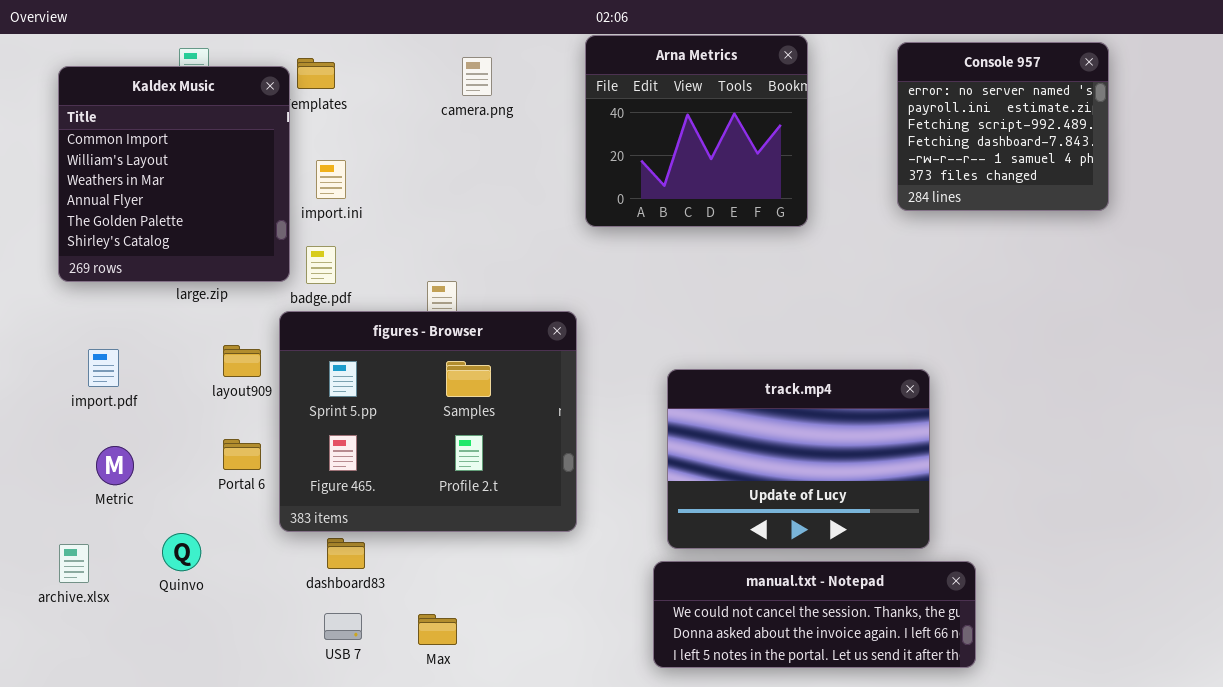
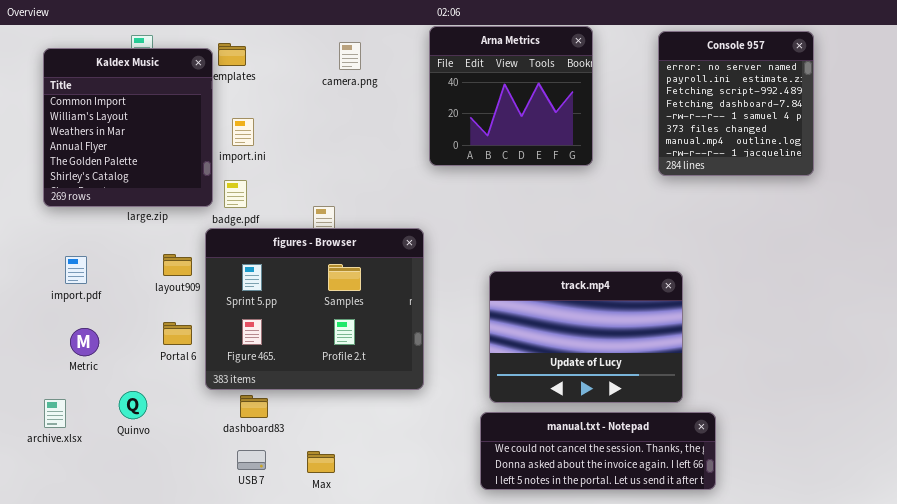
Console 957: [897,42,1109,211] -> [658,31,814,176], resized

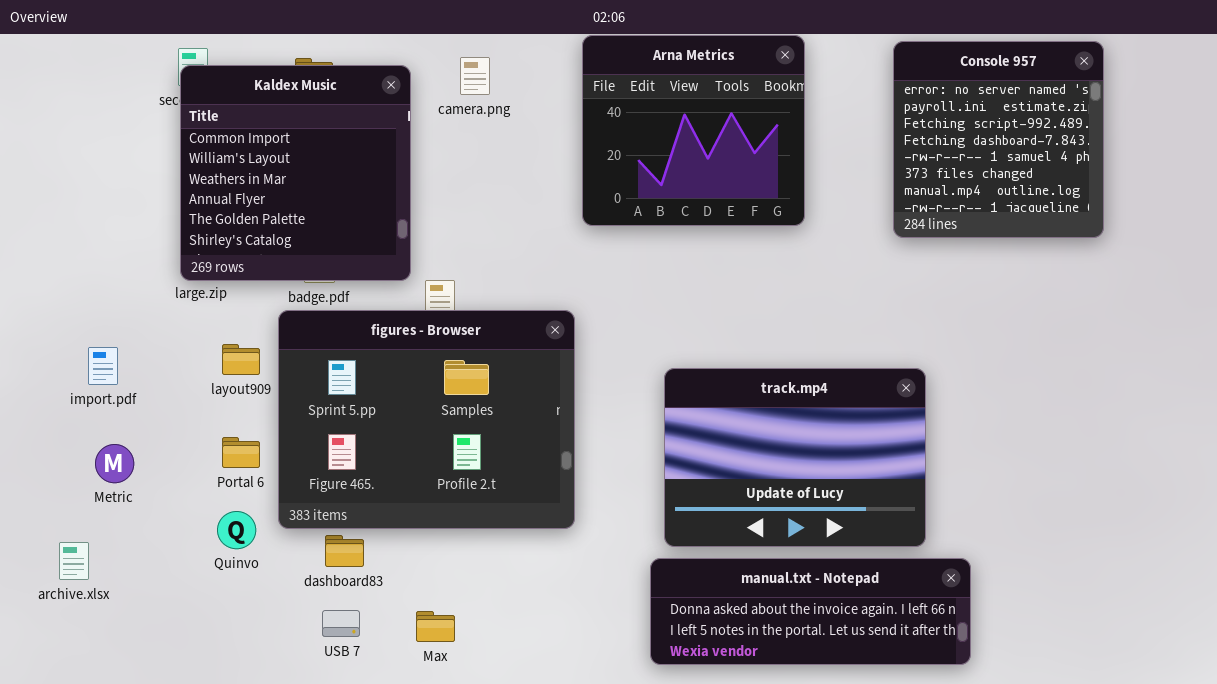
Kaldex Music: [43,48,213,207] -> [180,65,411,281], moved
Quinvo: [119,391,147,419] -> [217,511,256,549], moved
manual.txt - Notepad: [480,412,716,490] -> [650,558,971,665], scrolled down 1 row

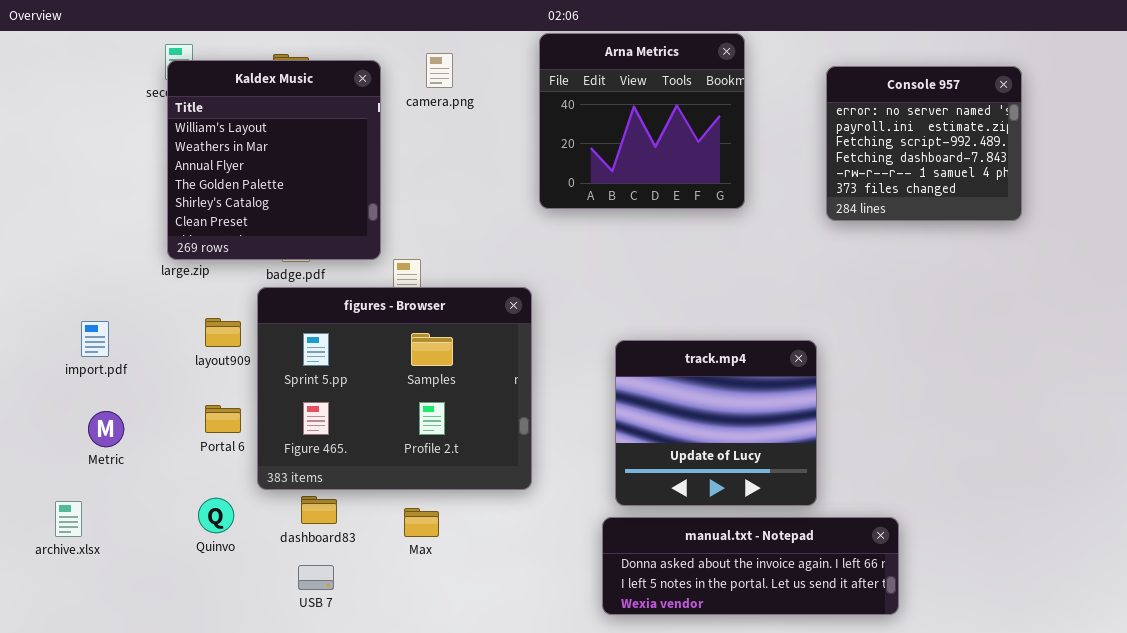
Console 957: [893,41,1104,238] -> [826,66,1022,221], resized
Kaldex Music: [180,65,411,281] -> [167,60,381,260], scrolled down 1 row
track.mp4: [664,368,926,547] -> [615,340,817,506], resized
Quinvo: [217,511,256,549] -> [198,498,234,533], moved
Max: [416,611,455,642] -> [404,508,439,537], moved

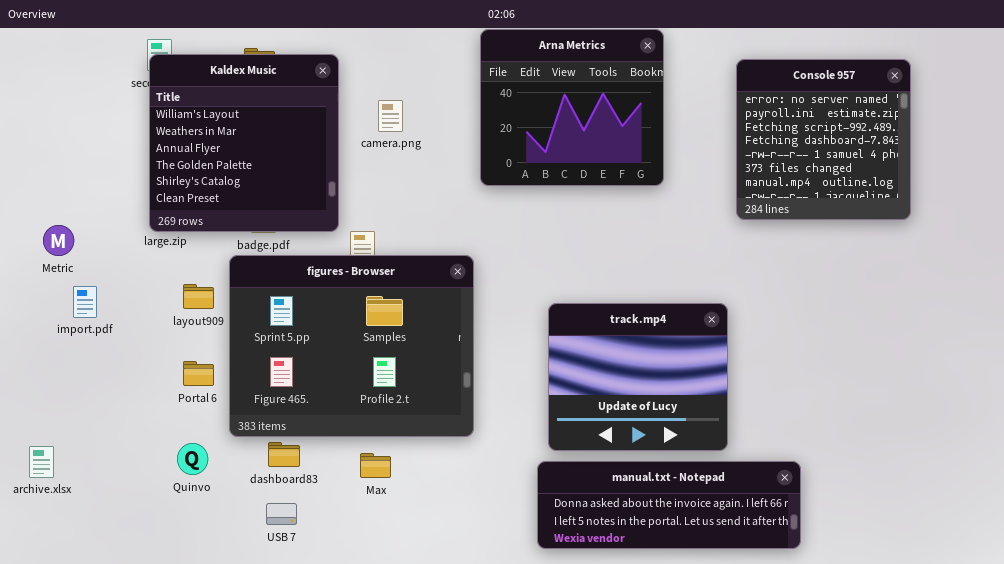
camera.png: [426,53,453,88] -> [378,100,403,132], moved
Console 957: [826,66,1022,221] -> [736,59,911,220], resized
Metric: [88,411,124,447] -> [43,225,74,256], moved
archive.xlsx: [55,501,82,537] -> [29,446,54,478], moved

